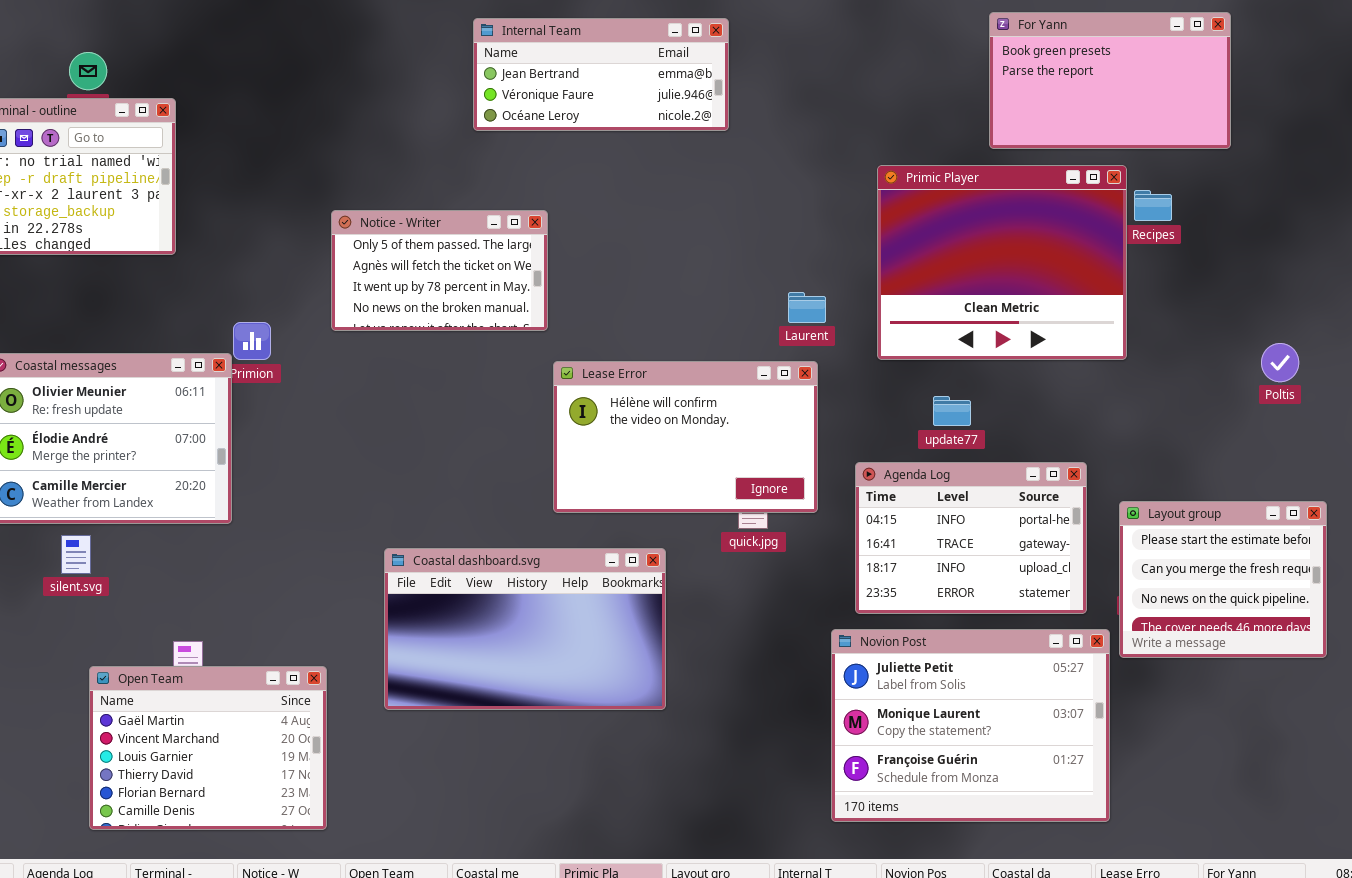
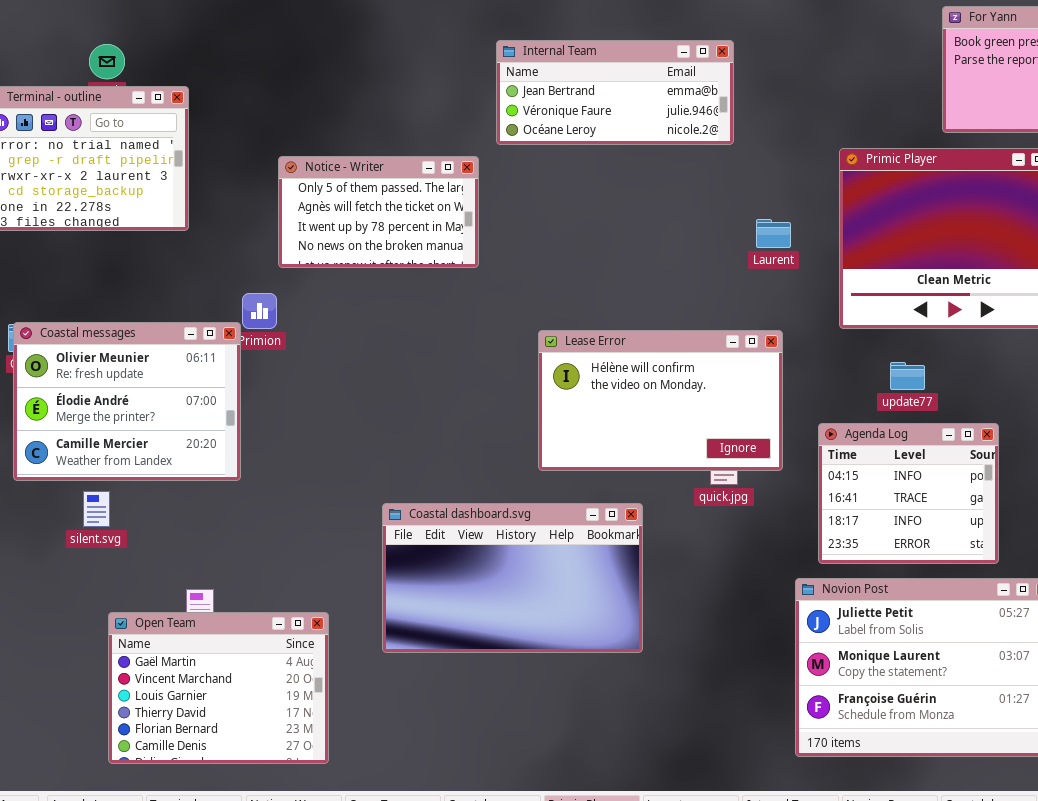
Internal Team: [473,18,729,131] -> [496,40,734,145], moved
Notice - Writer: [331,210,548,331] -> [278,156,479,268], moved
Laurent: [788,292,826,323] -> [756,219,791,248], moved
Agenda Log: [855,462,1087,614] -> [818,423,999,564], resized

